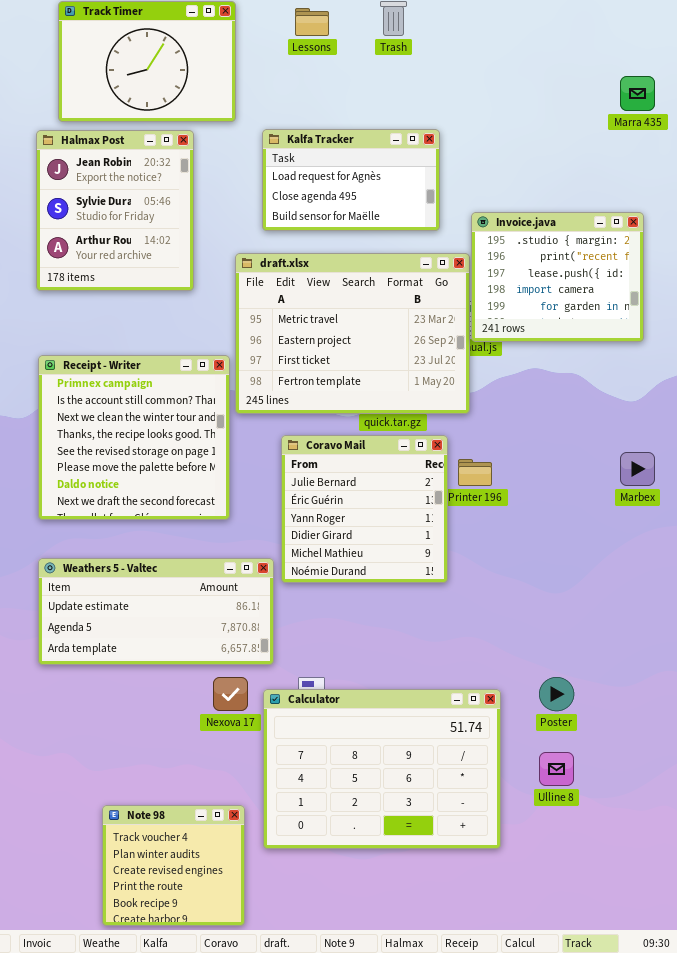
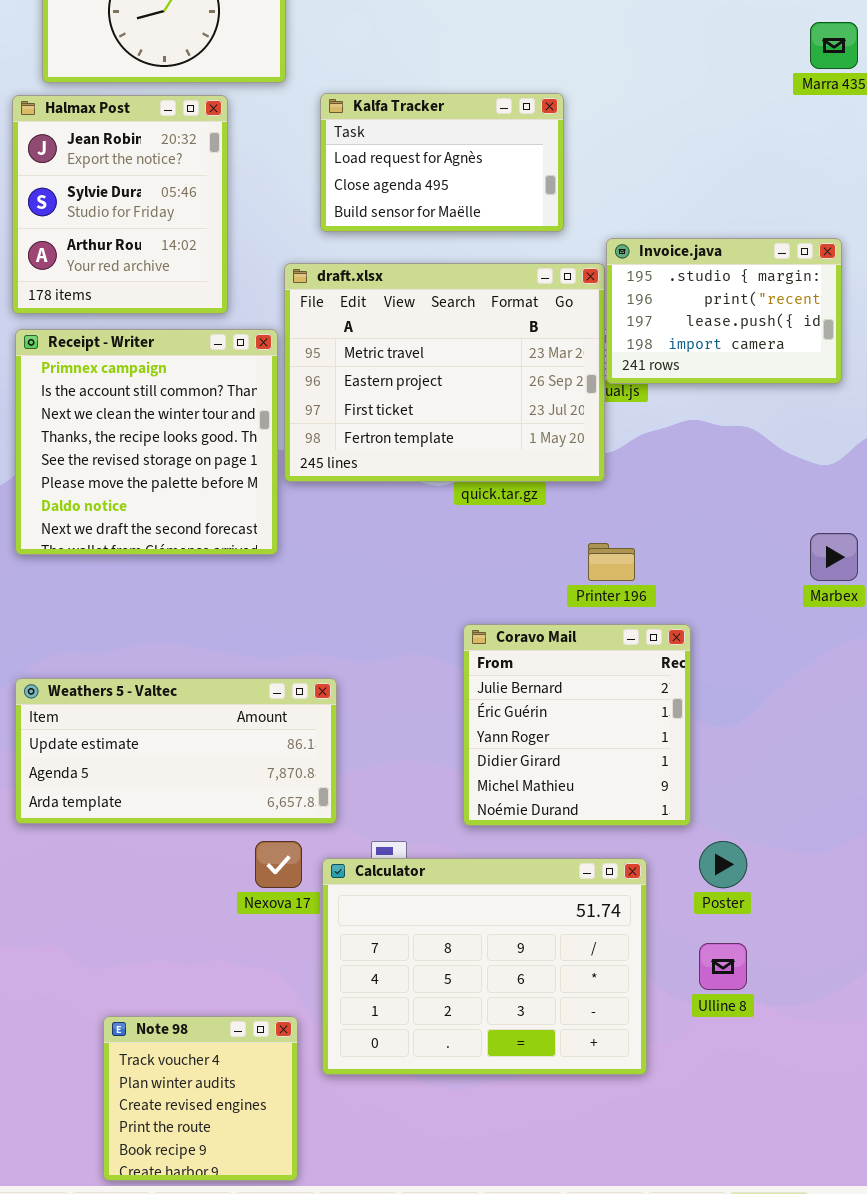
Invoice.java: [471,212,644,342] -> [606,238,842,384], resized
Receipt - Writer: [38,355,230,520] -> [15,329,278,555], moved
Coravo Mail: [281,435,448,583] -> [463,624,691,826], moved

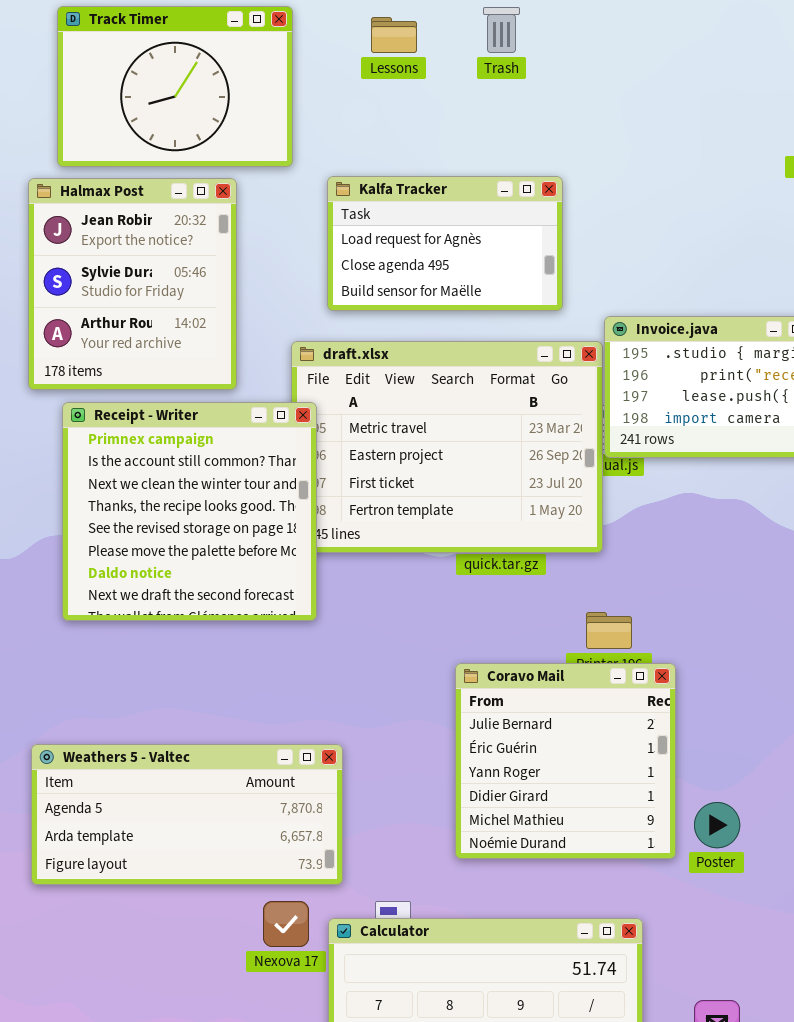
Receipt - Writer: [15,329,278,555] -> [62,402,317,621], moved
Coravo Mail: [463,624,691,826] -> [455,663,676,859], moved
Weathers 5 - Valtec: [15,678,337,824] -> [31,744,343,885], scrolled down 1 row
Poster: [699,841,747,888] -> [694,802,740,848], moved

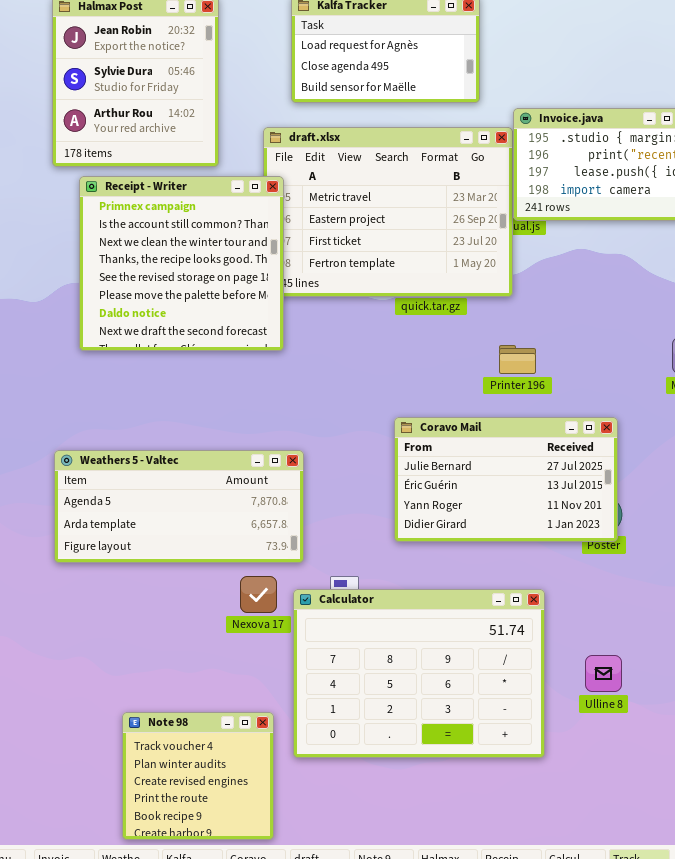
Coravo Mail: [455,663,676,859] -> [394,417,618,542], resized

